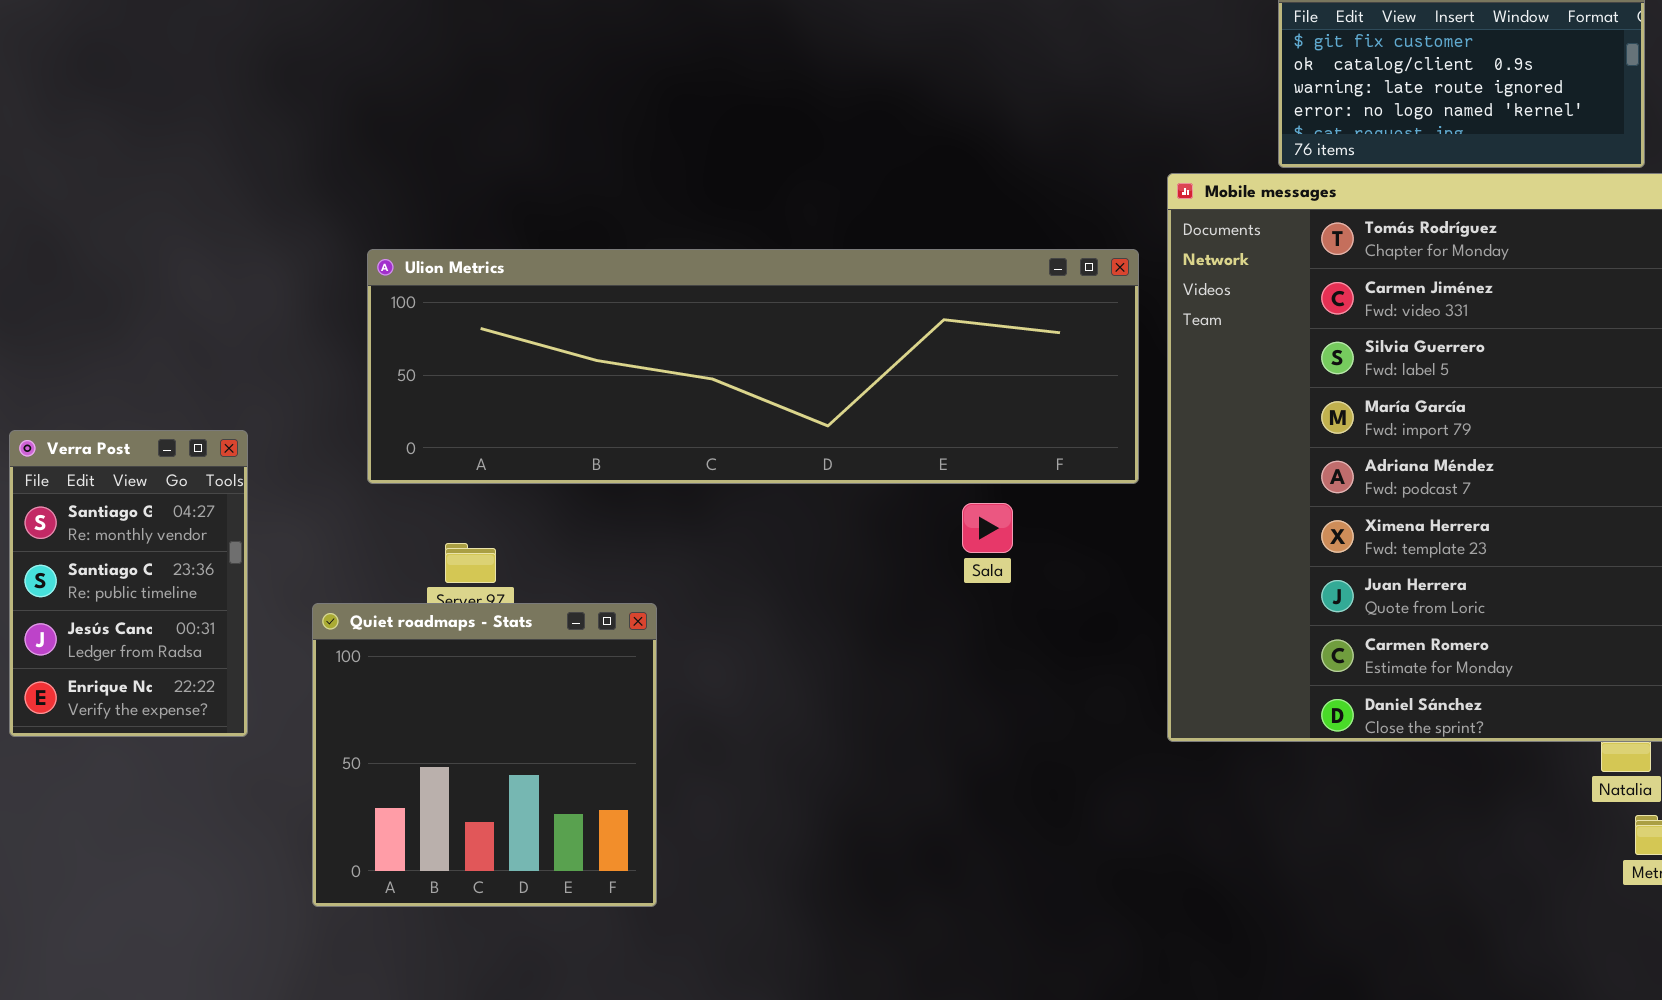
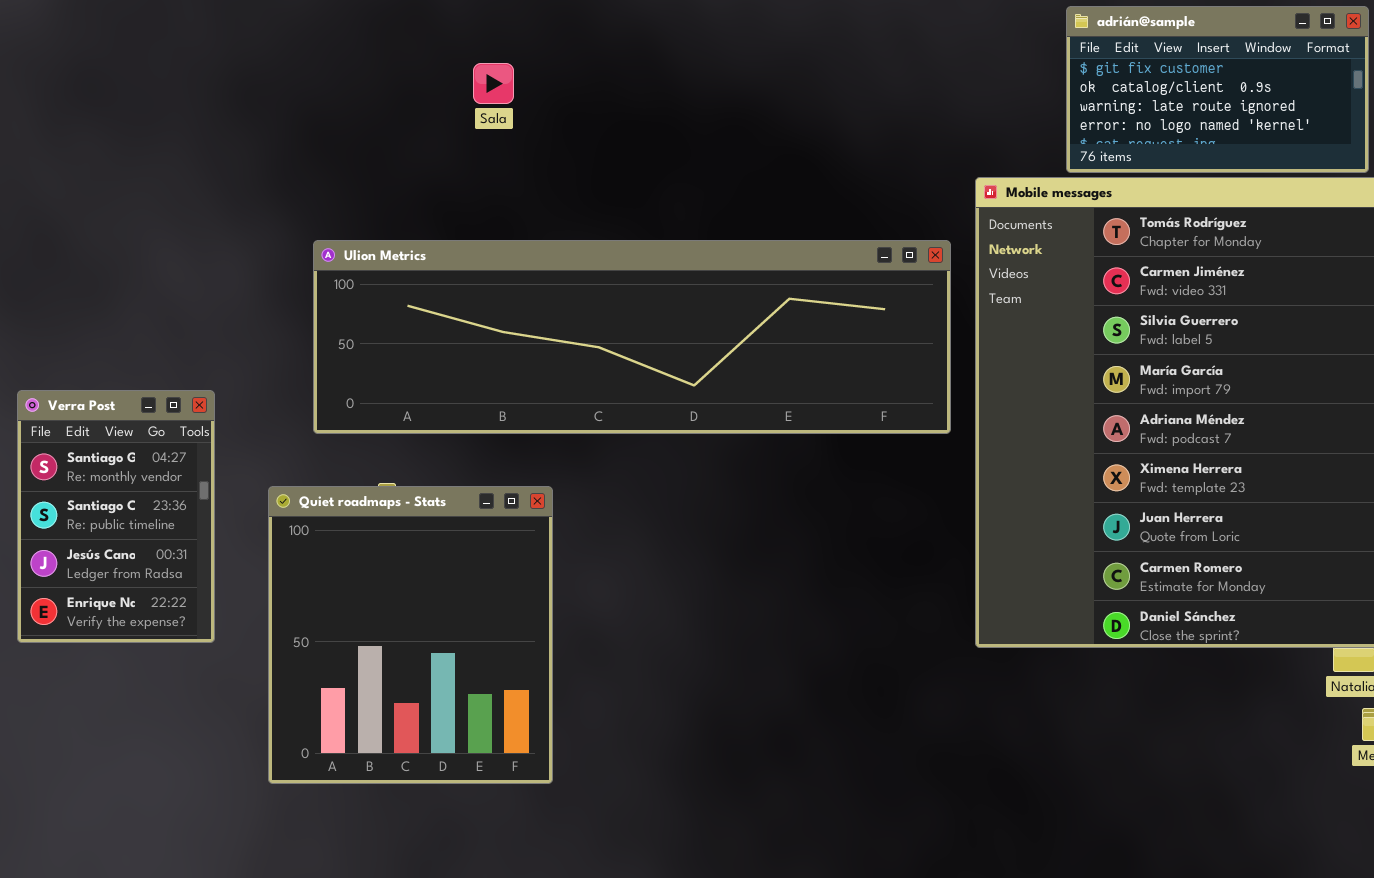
Sala: [962,503,1013,553] -> [473,63,514,104], moved
Quiet roadmaps - Stats: [312,603,657,907] -> [268,486,553,784], resized

